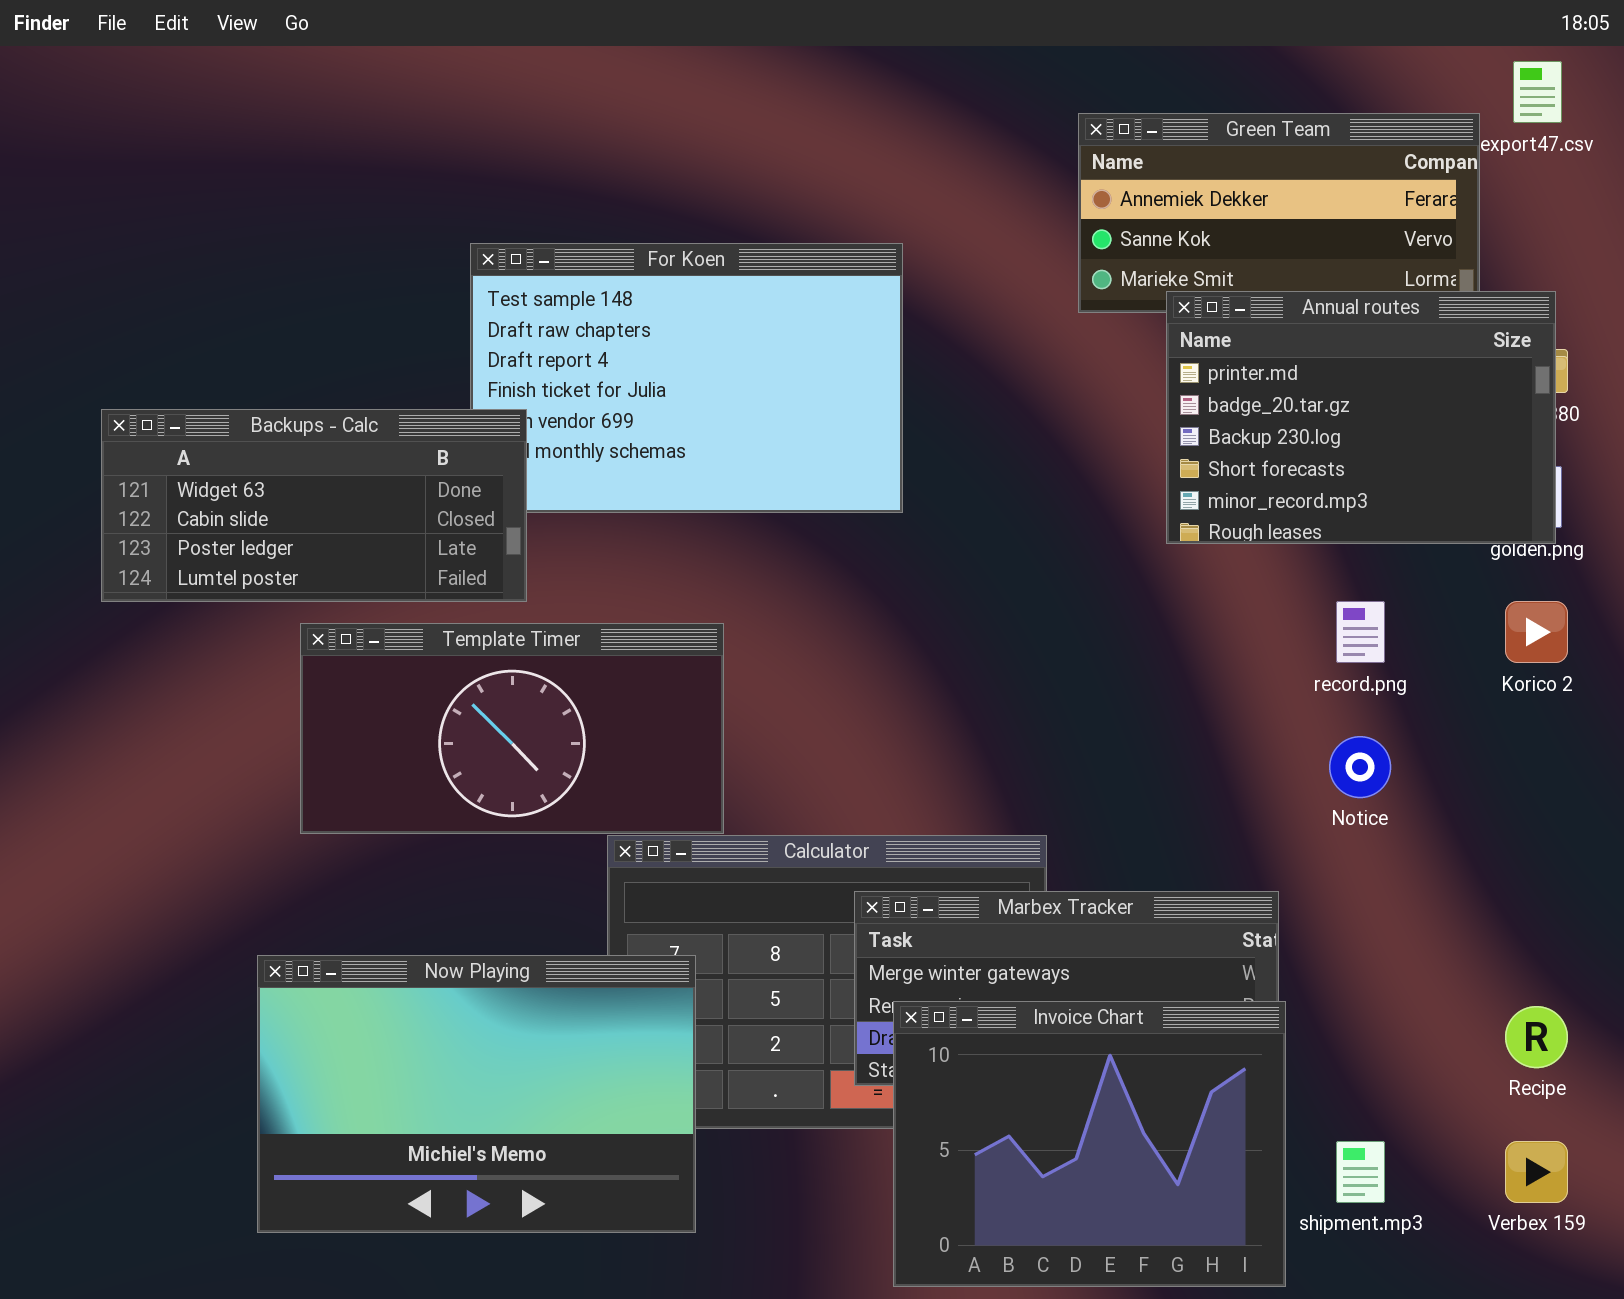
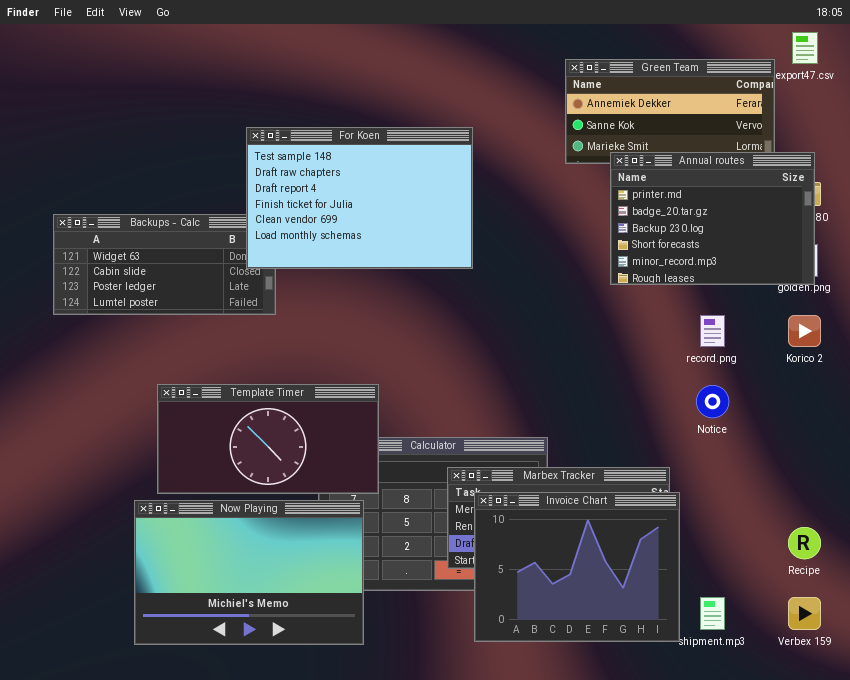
For Koen: [470,243,903,513] -> [246,127,473,269], raised
Template Timer: [300,623,724,834] -> [157,384,379,494], moved
Invoice Chart: [893,1001,1286,1287] -> [474,492,680,642], moved

